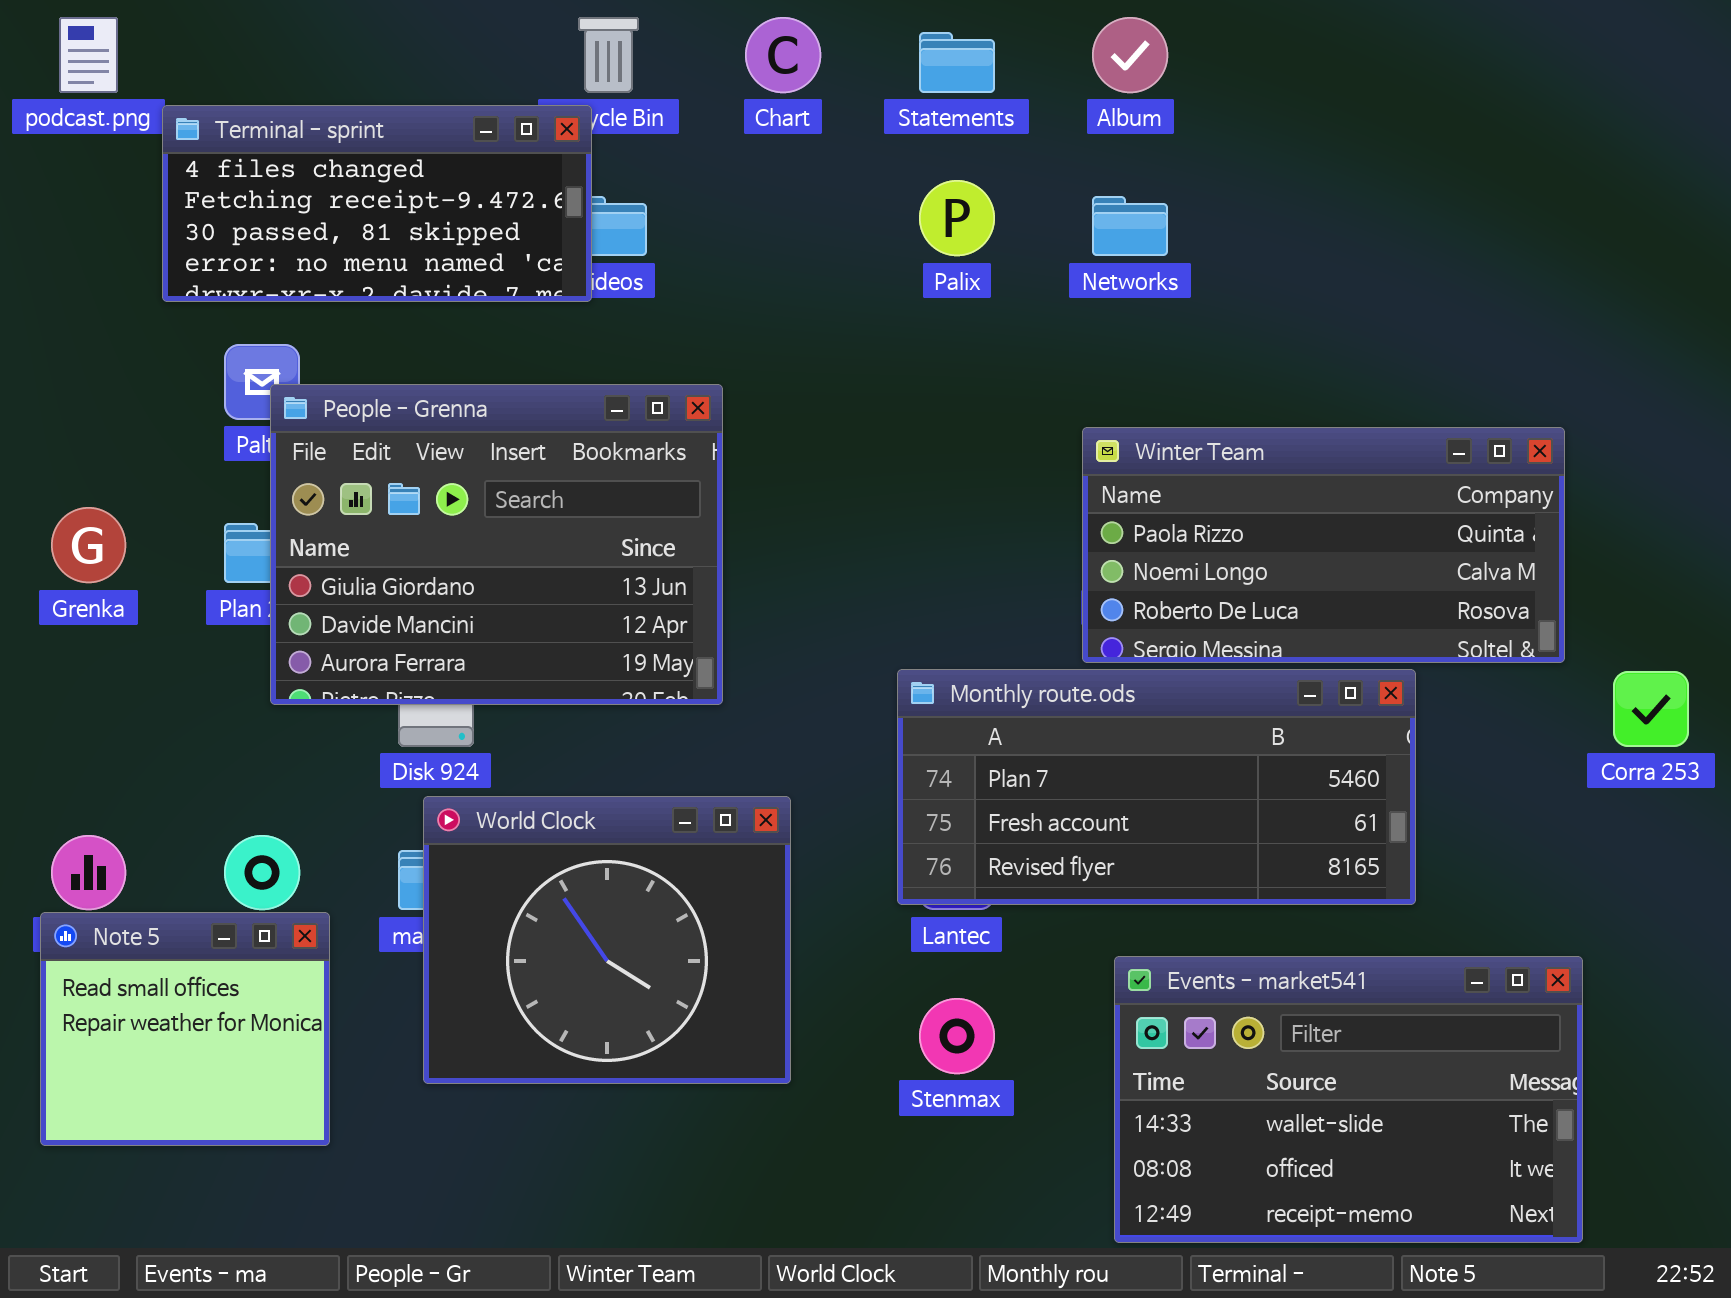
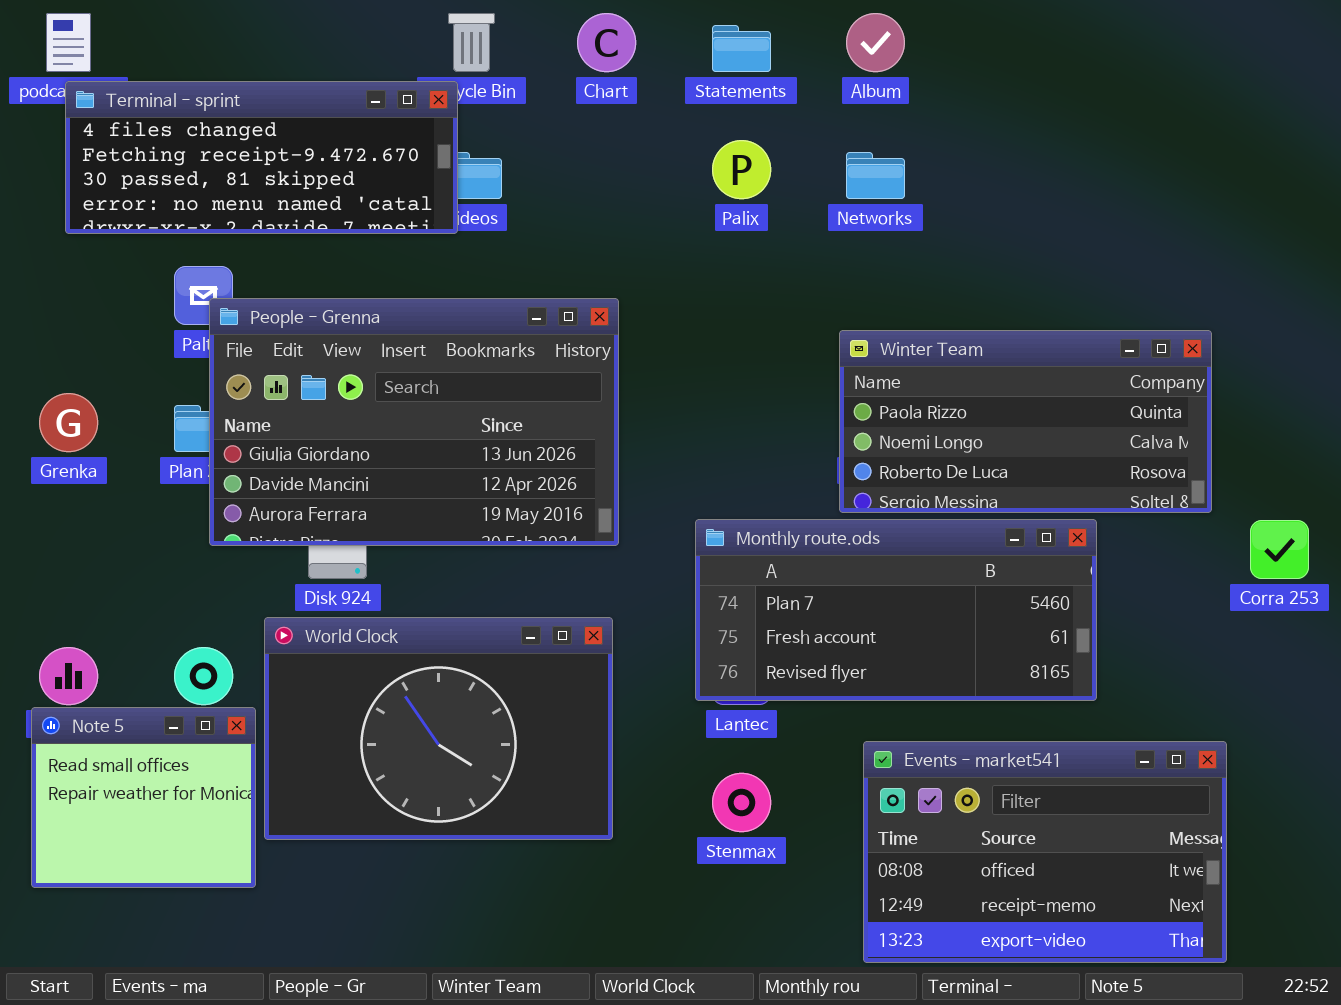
Terminal - sprint: [162,105,592,302] -> [65,81,458,234], resized
People - Grenna: [270,384,723,705] -> [209,298,619,546], resized
World Clock: [423,796,791,1084] -> [264,617,613,840], resized
Events - market541: [1114,956,1583,1243] -> [863,741,1227,963], scrolled down 1 row

